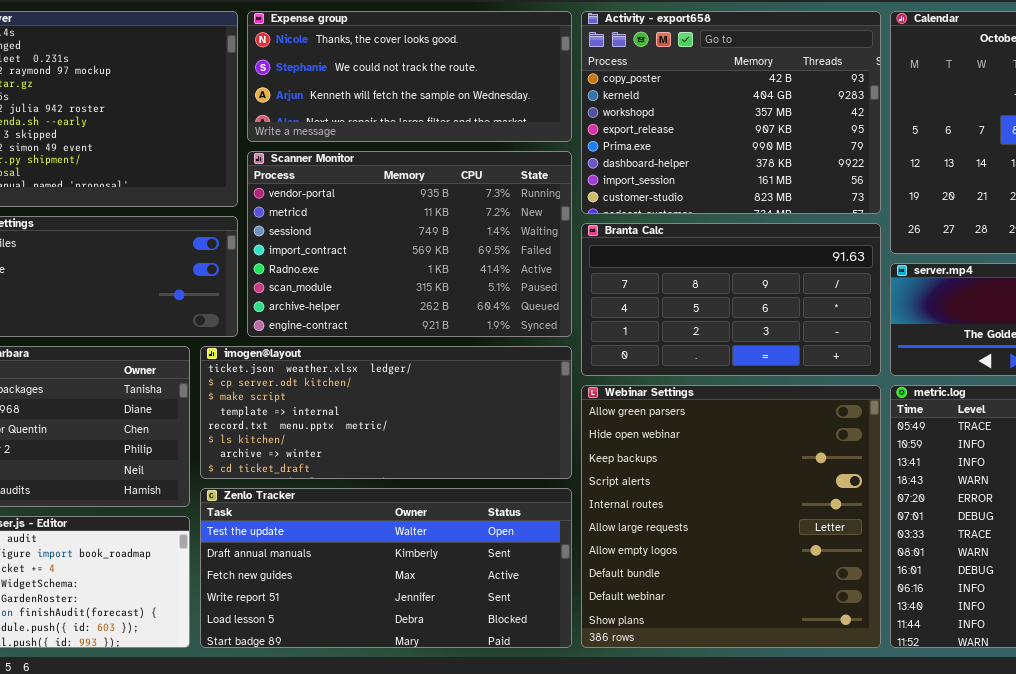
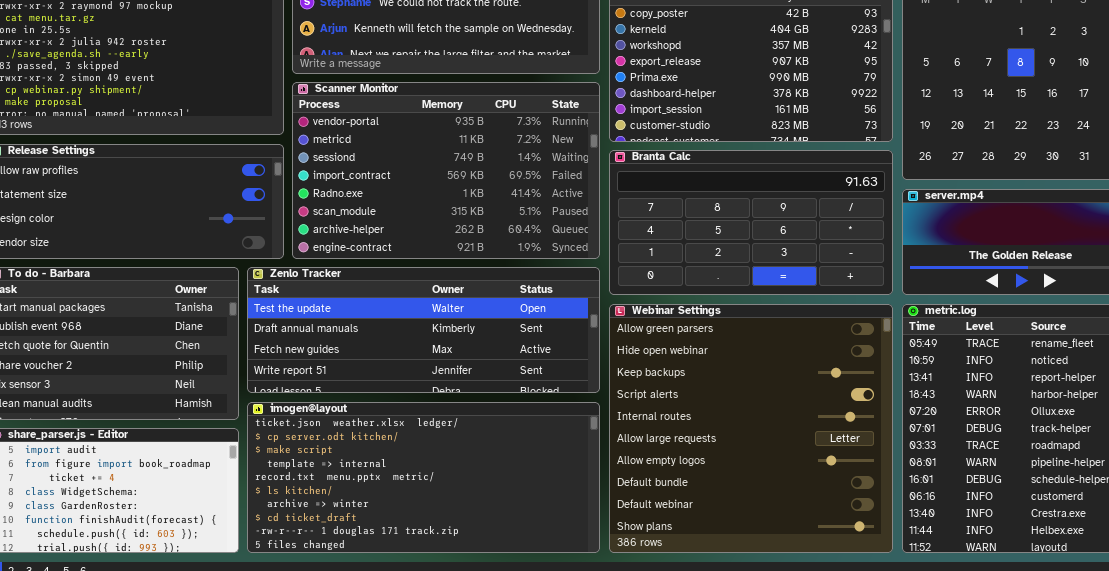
imogen@layout: [200,346,572,479] -> [247,402,600,553], moved, resized
Zenlo Tracker: [200,488,572,648] -> [247,267,600,393], moved, resized

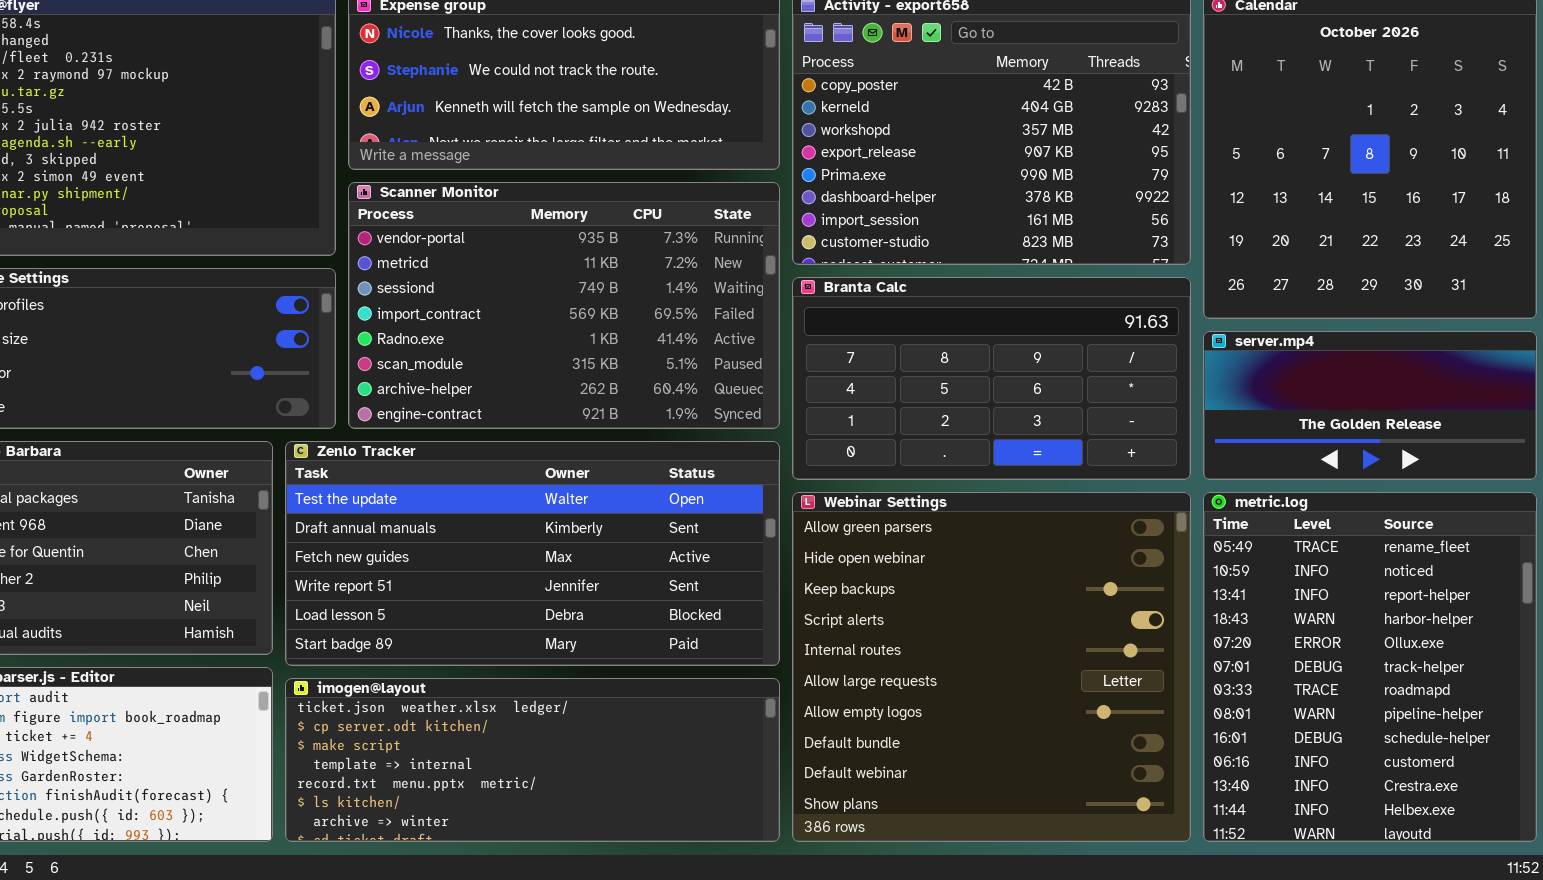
Zenlo Tracker: [247,267,600,393] -> [285,441,780,666], resized
imogen@layout: [247,402,600,553] -> [285,678,780,842], resized

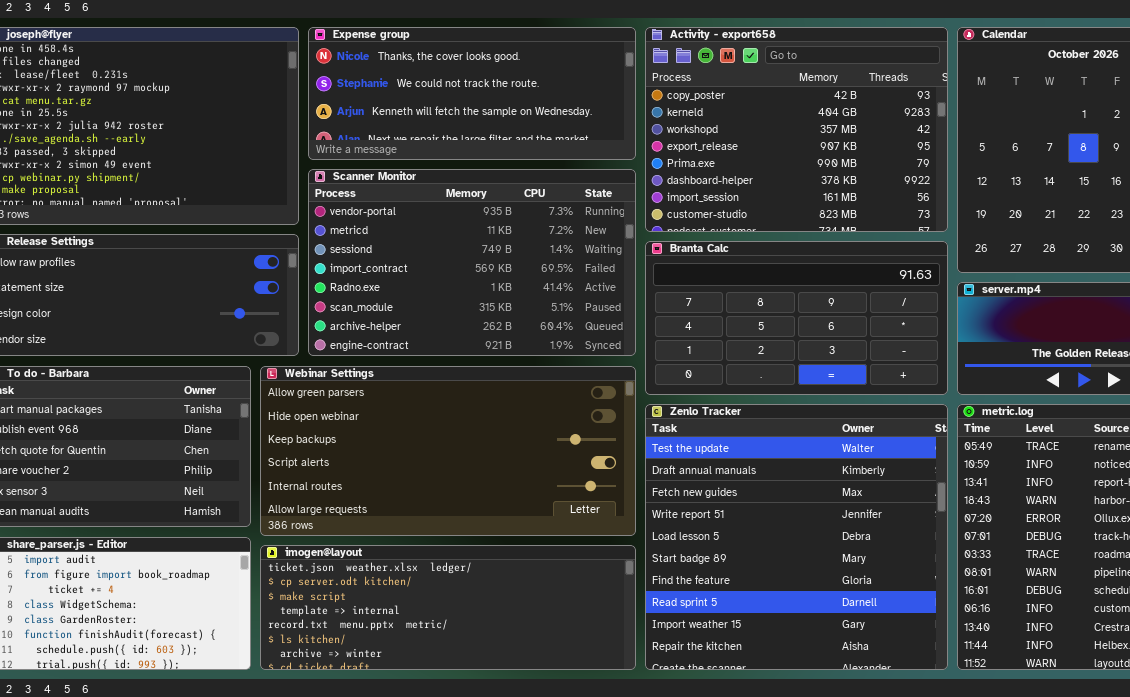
Zenlo Tracker: [285,441,780,666] -> [645,404,948,670], moved, resized
Webinar Settings: [792,492,1191,842] -> [260,366,636,536], moved, resized

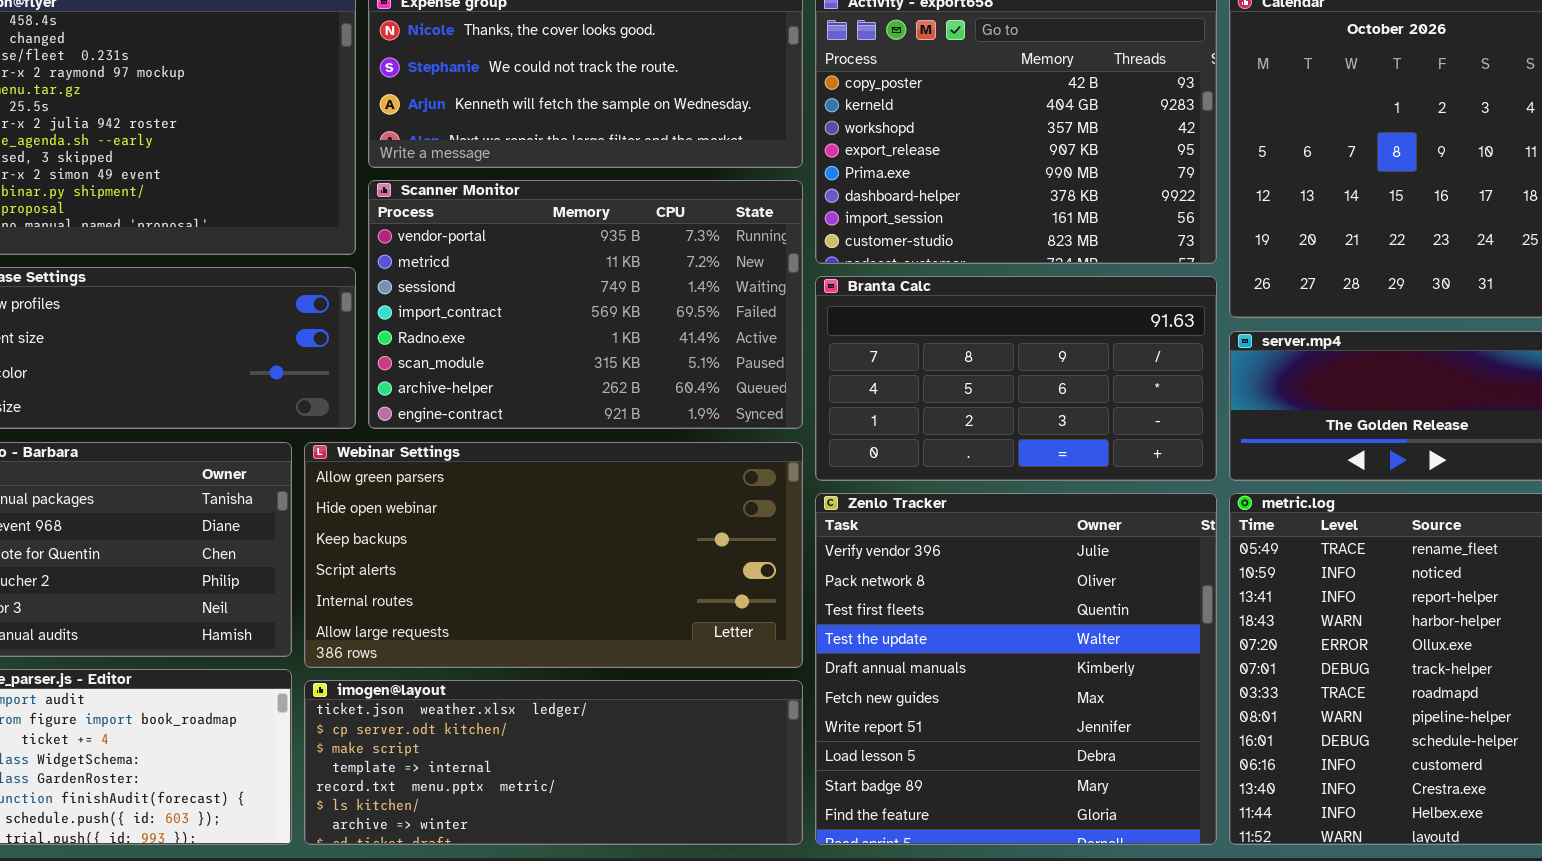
Zenlo Tracker: [645,404,948,670] -> [815,493,1217,845], scrolled up 3 rows

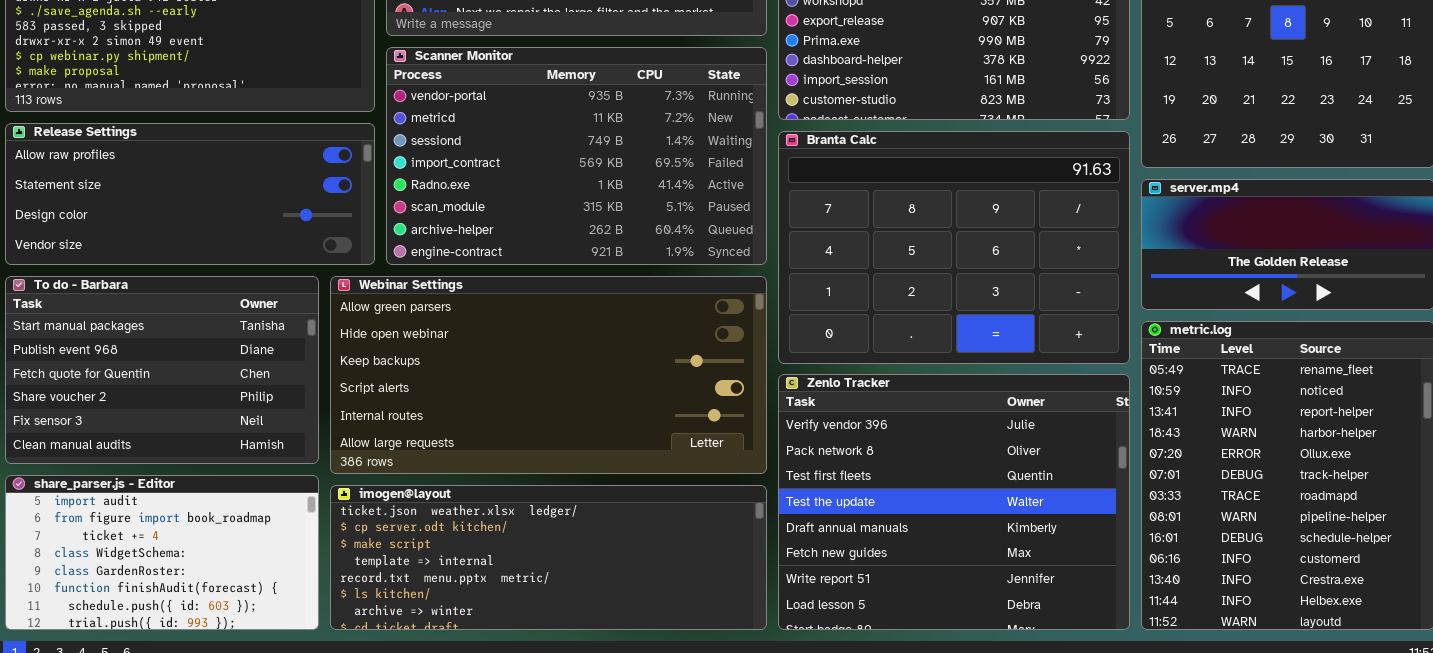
Branta Calc: [815,276,1217,481] -> [778,131,1130,364], resized
Zenlo Tracker: [815,493,1217,845] -> [778,374,1130,630], resized

